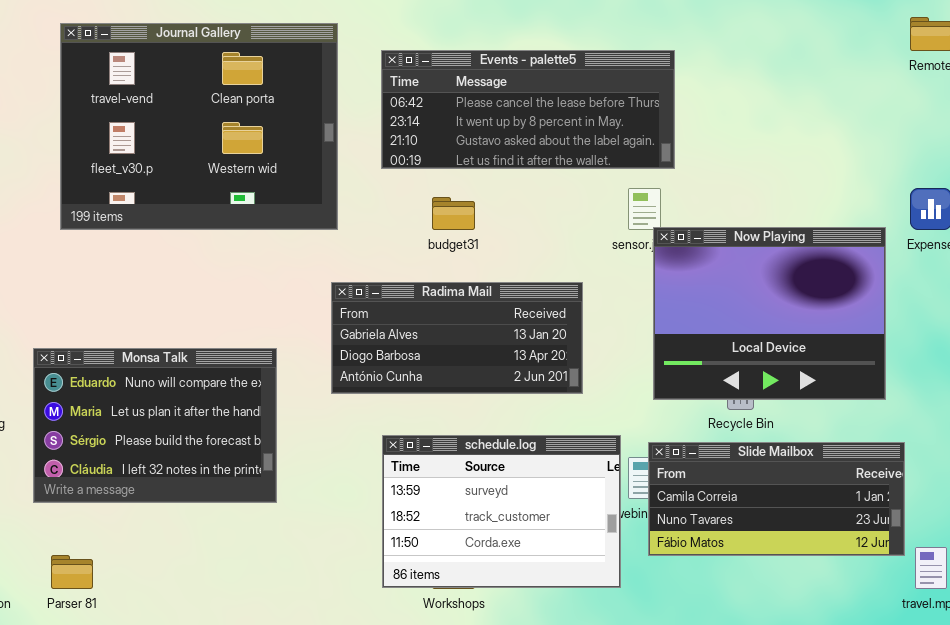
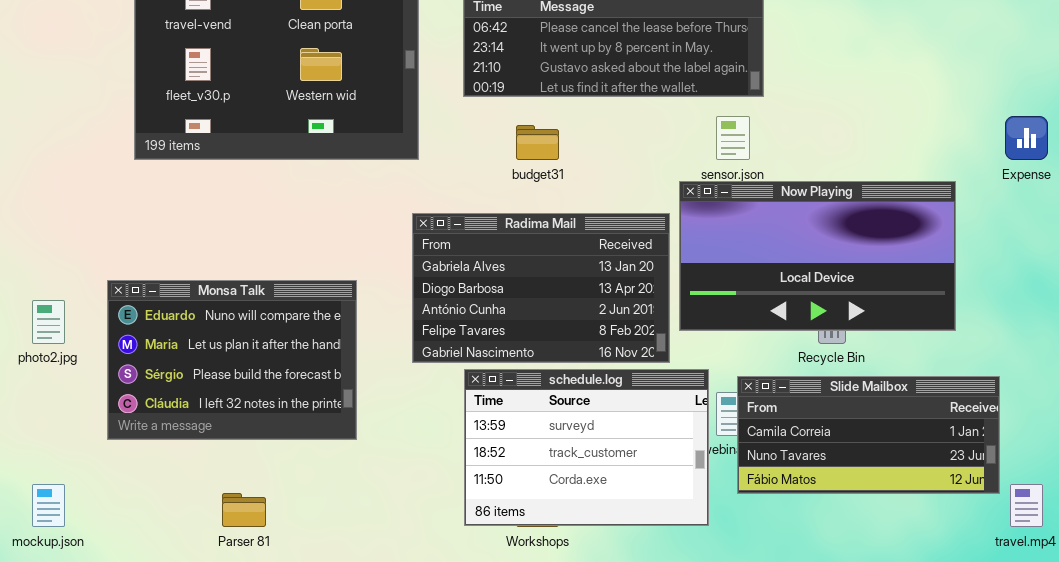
Now Playing: [653,227,886,400] -> [679,181,956,331], moved, resized
Radima Mail: [331,282,583,394] -> [412,213,670,363], resized
Parser 81: [51,555,93,589] -> [222,493,266,527], moved

